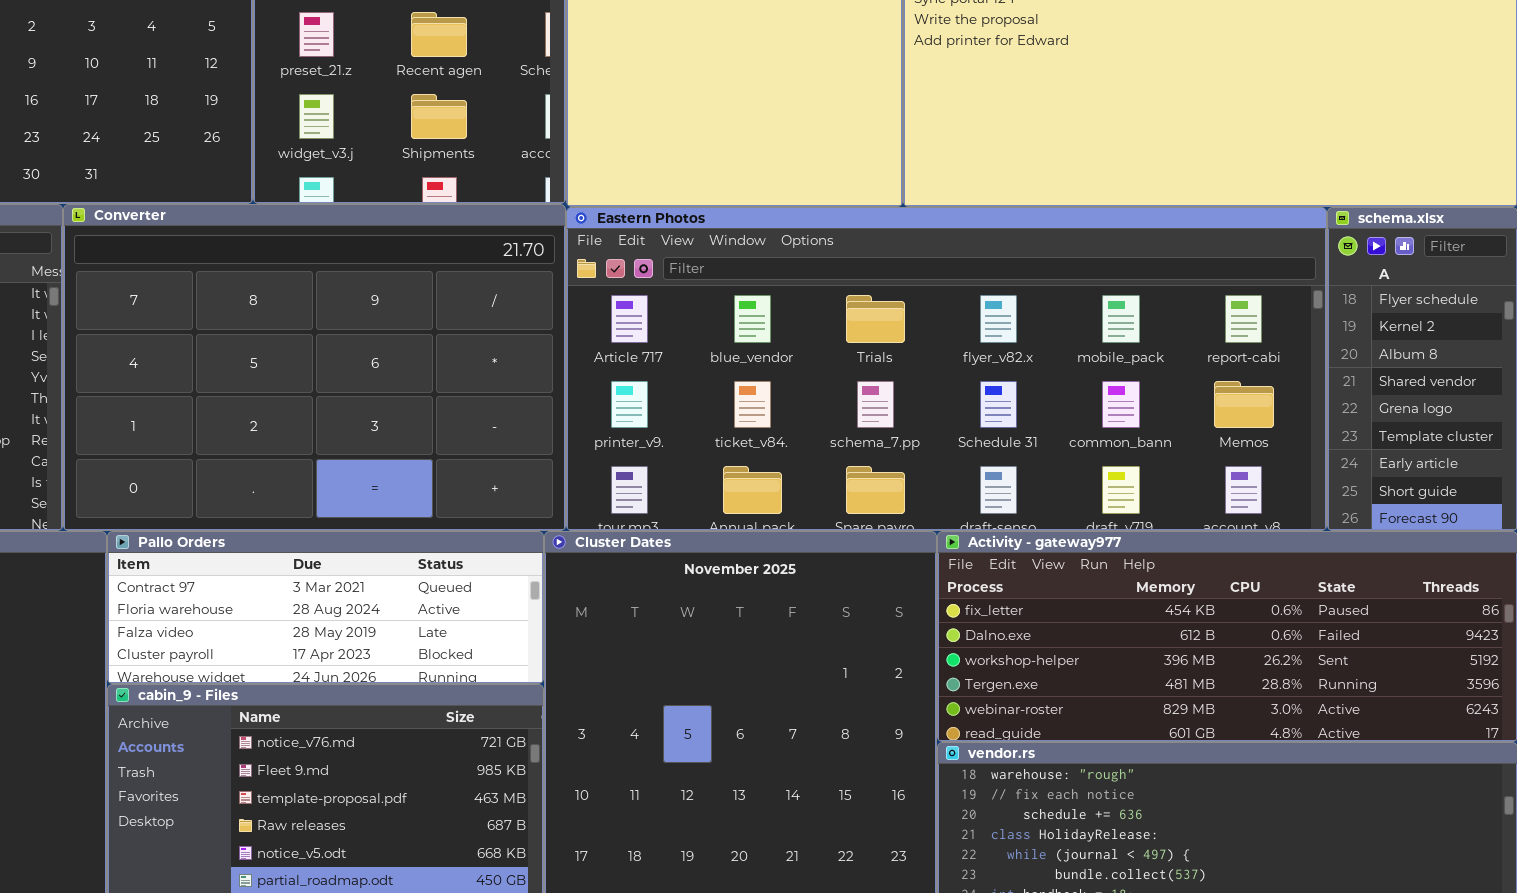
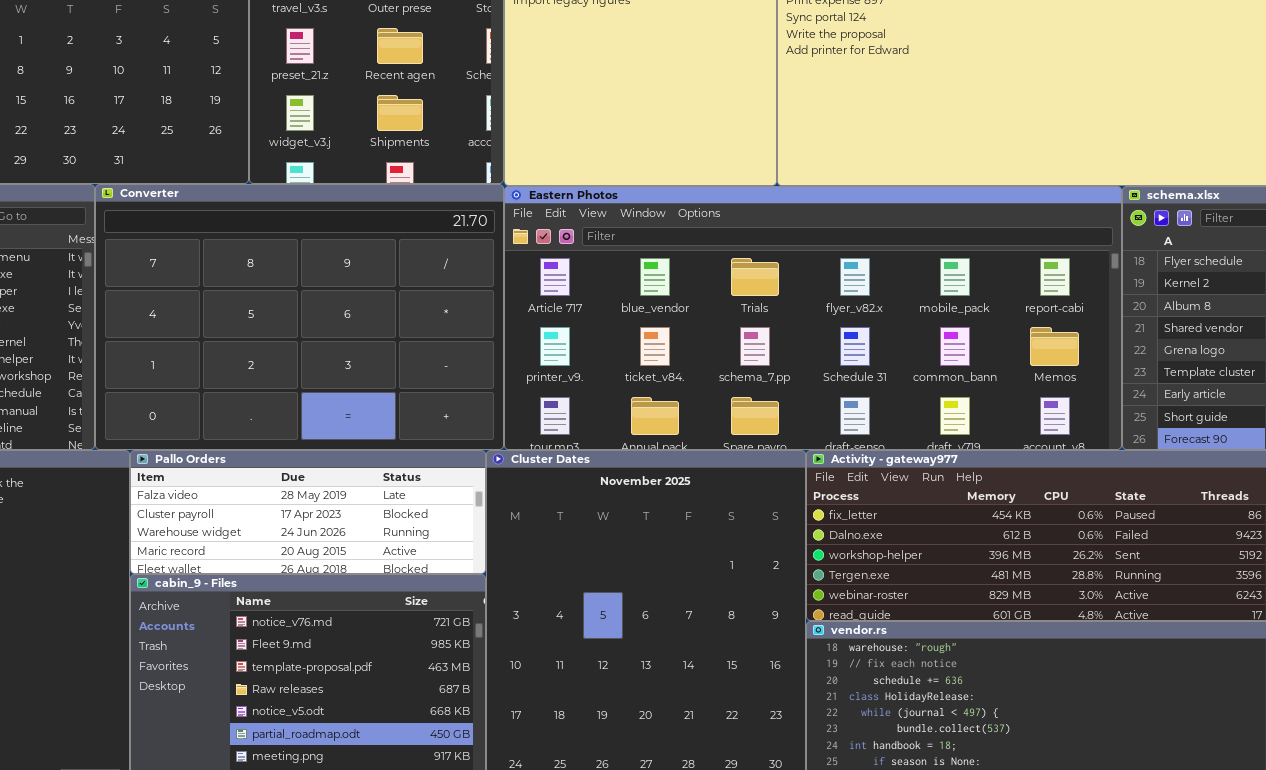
Pallo Orders: [107,531,544,684] -> [130,450,486,574], scrolled down 2 rows

